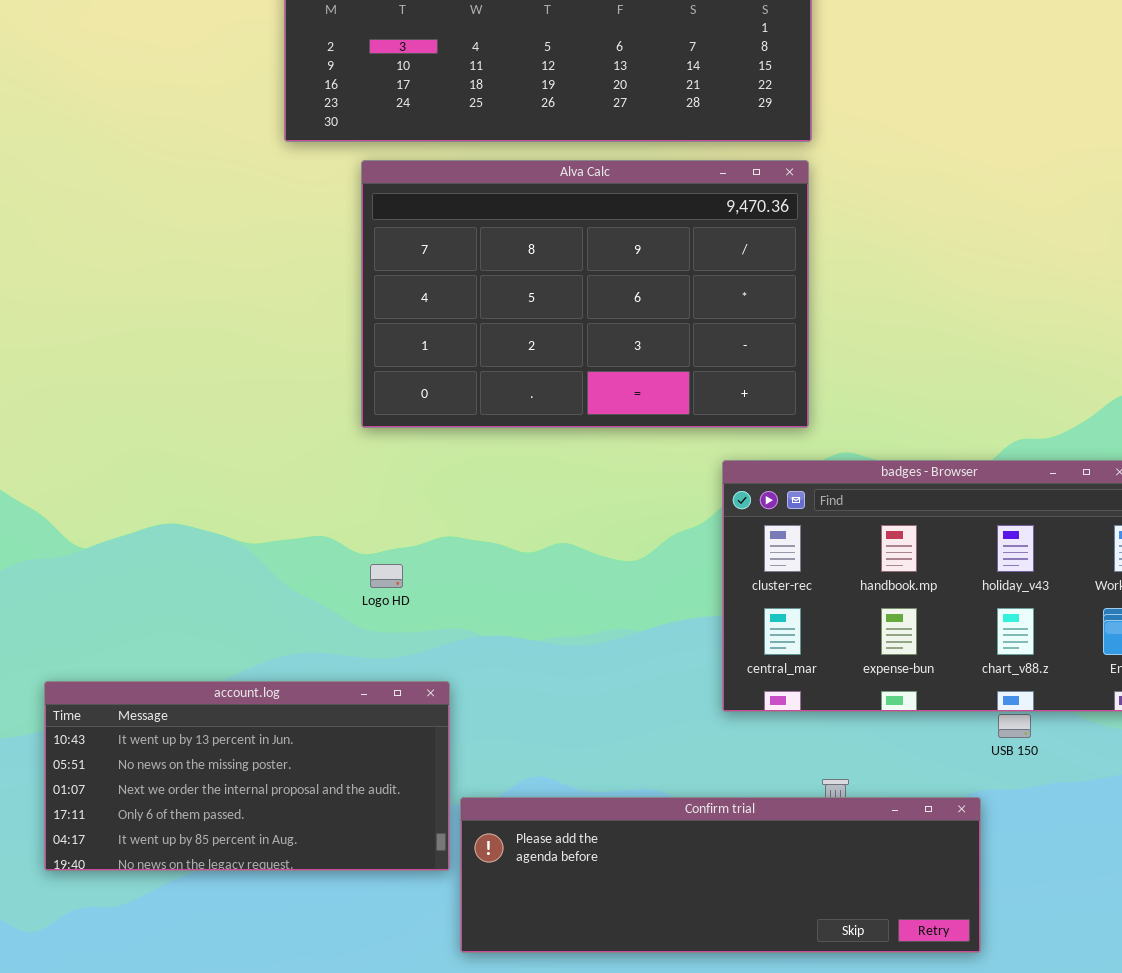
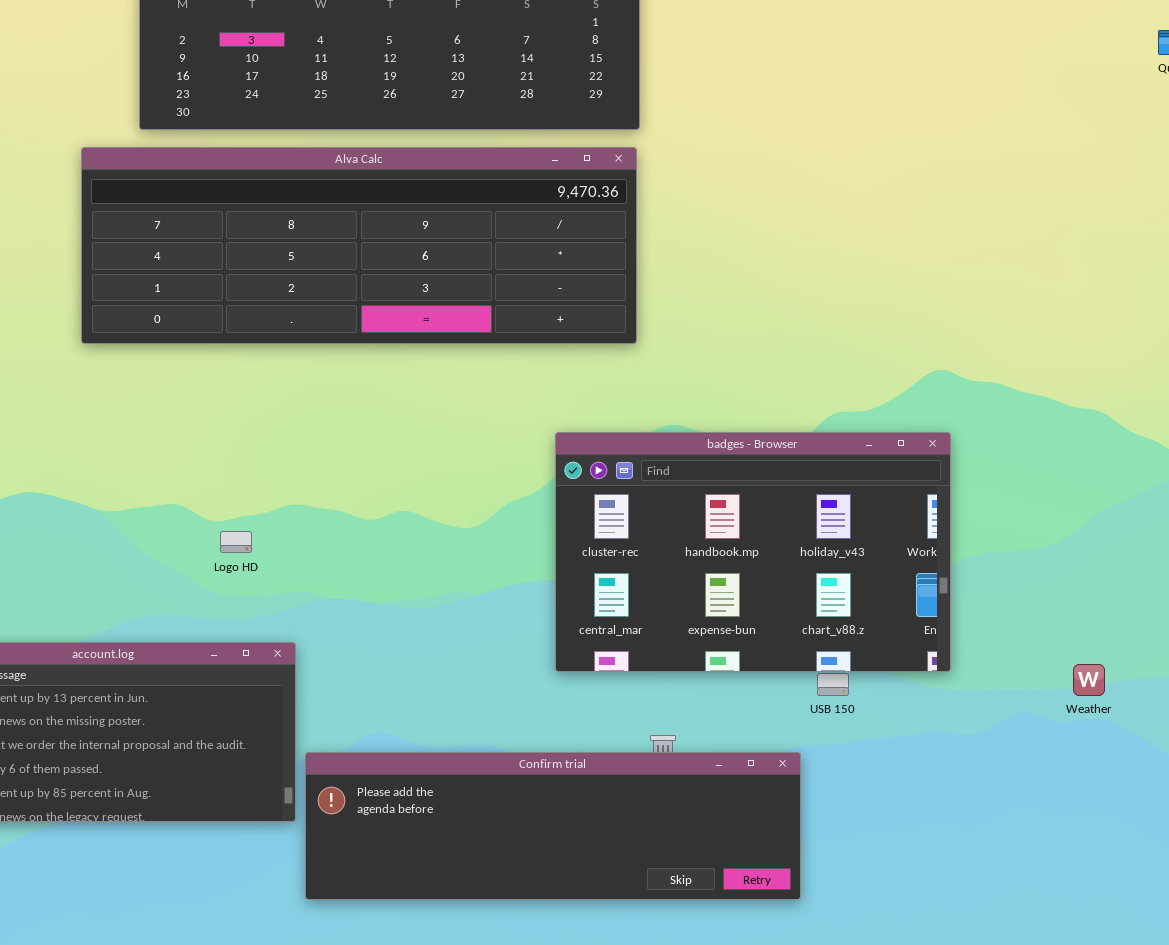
Alva Calc: [361,160,809,428] -> [81,147,637,344], resized

